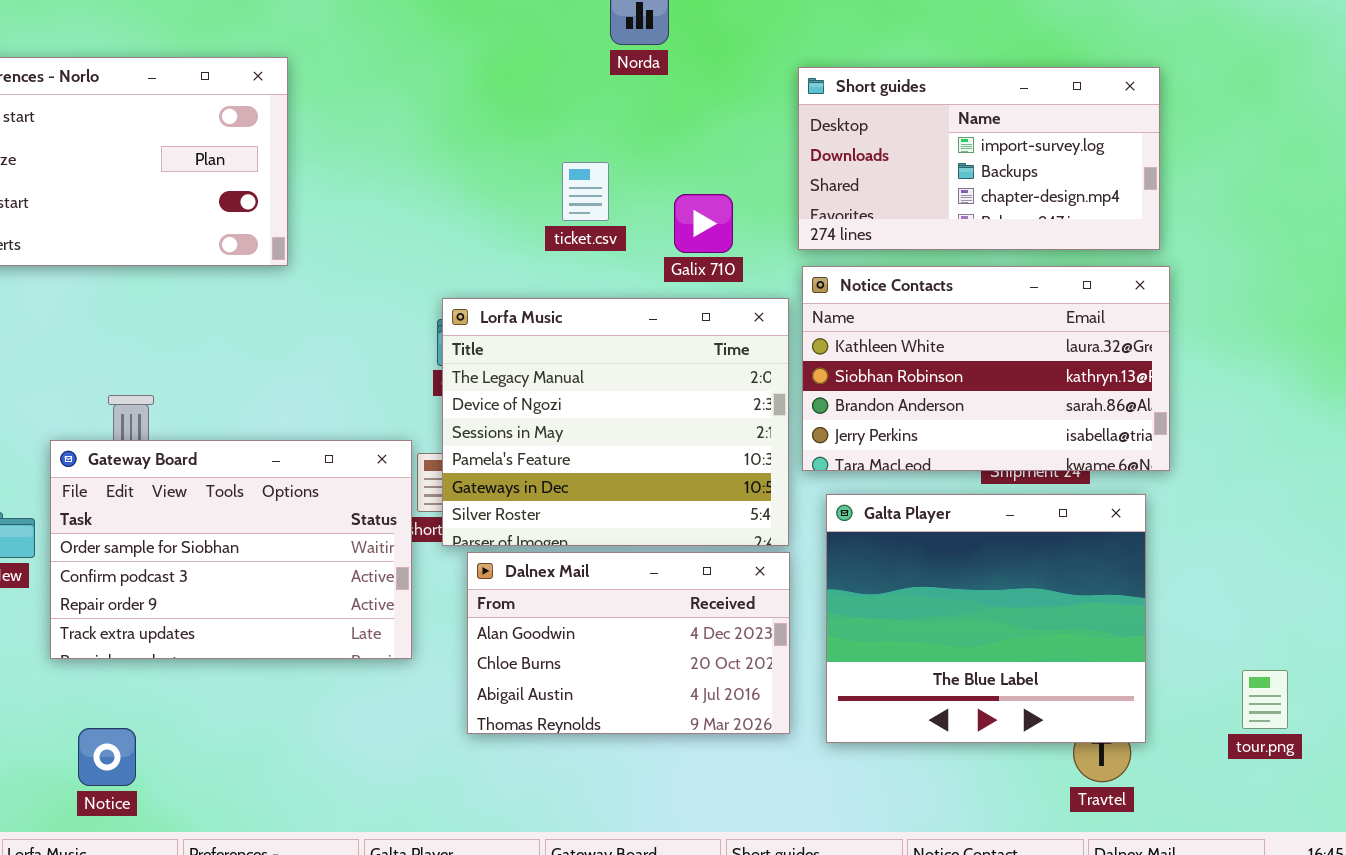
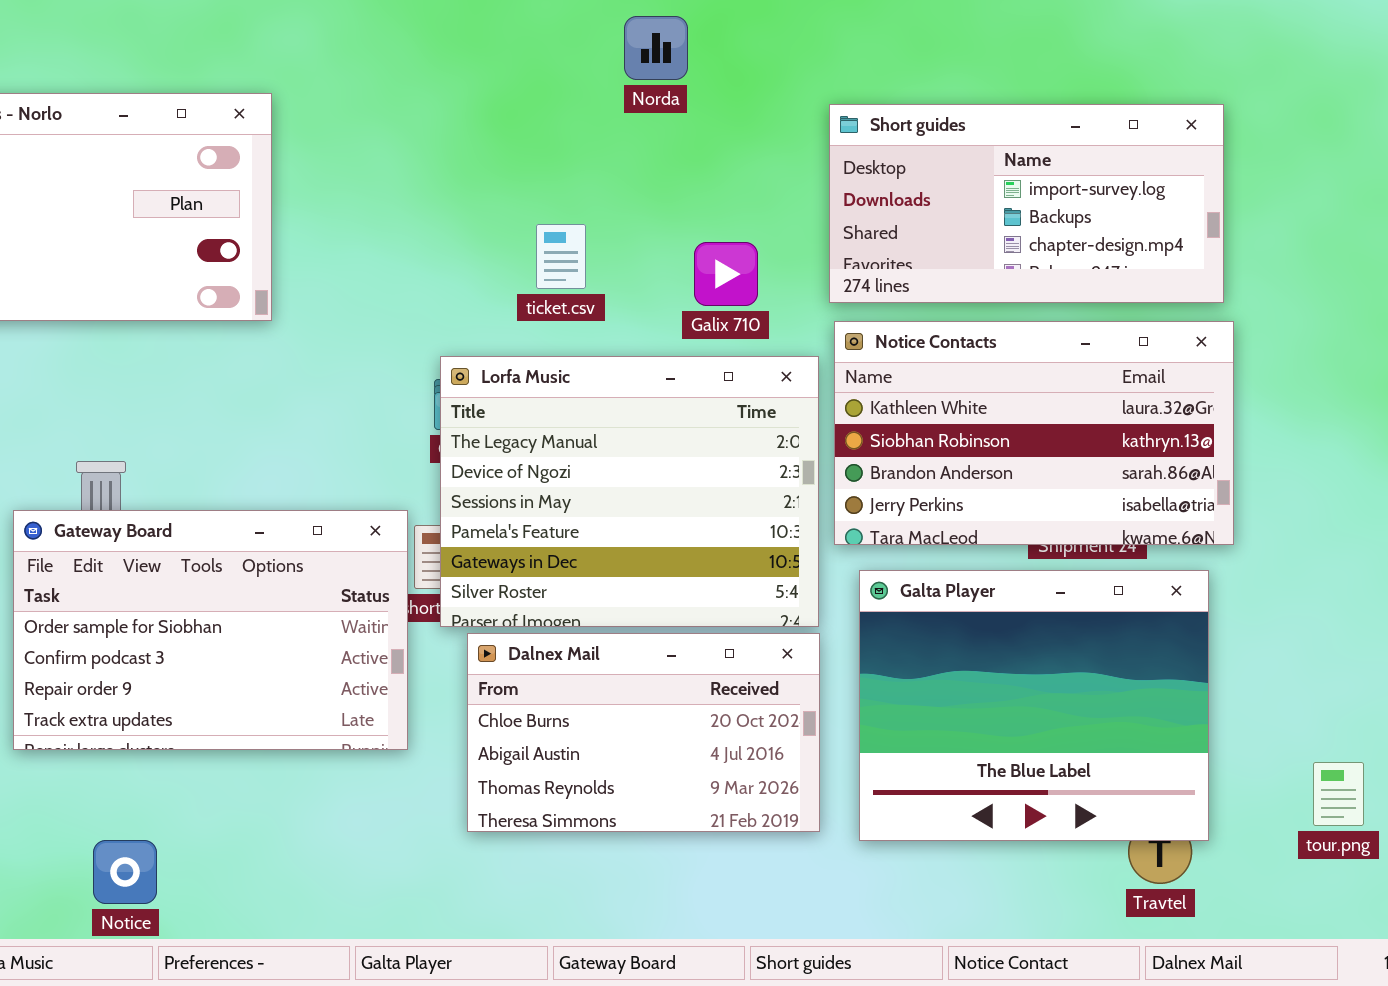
ticket.csv: [562,162,609,221] -> [536,224,586,289], moved
Dalnex Mail: [467,552,790,734] -> [467,633,820,832], scrolled down 1 row
Notice: [78,728,136,786] -> [93,840,157,904], moved

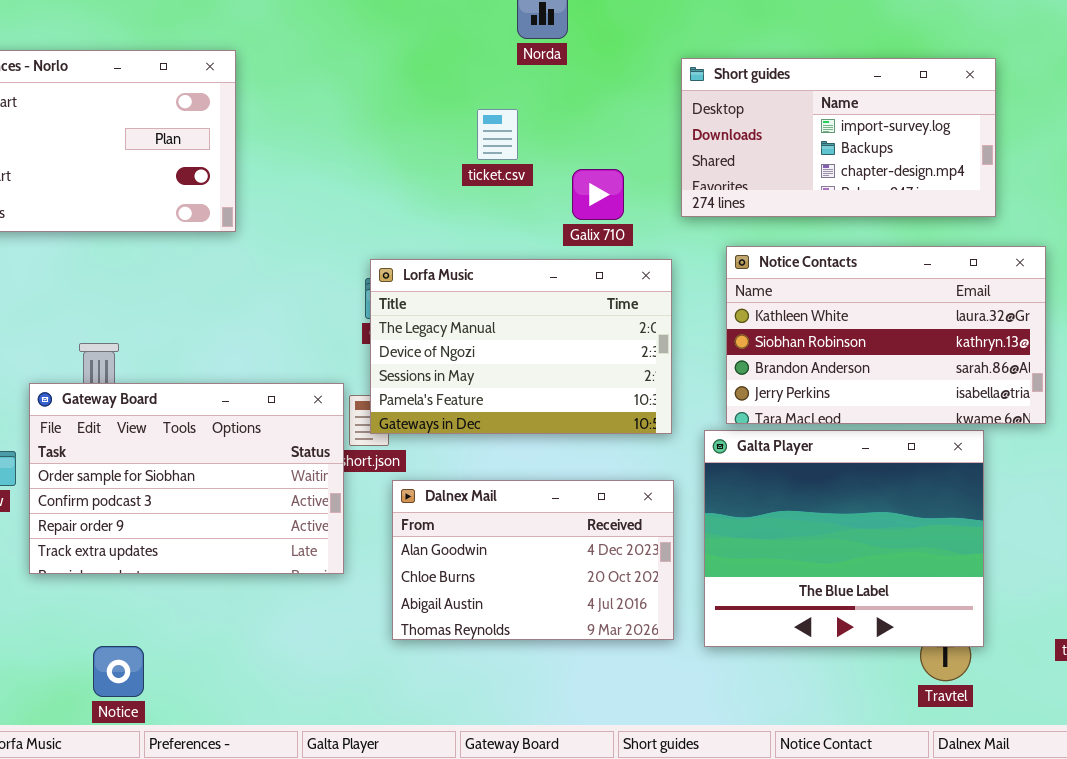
ticket.csv: [536,224,586,289] -> [477,109,518,160], moved
Notice Contacts: [834,321,1234,545] -> [726,246,1046,424], moved
Lorfa Music: [440,356,819,627] -> [370,259,672,434], resized
Dalnex Mail: [467,633,820,832] -> [392,480,674,640], scrolled up 1 row

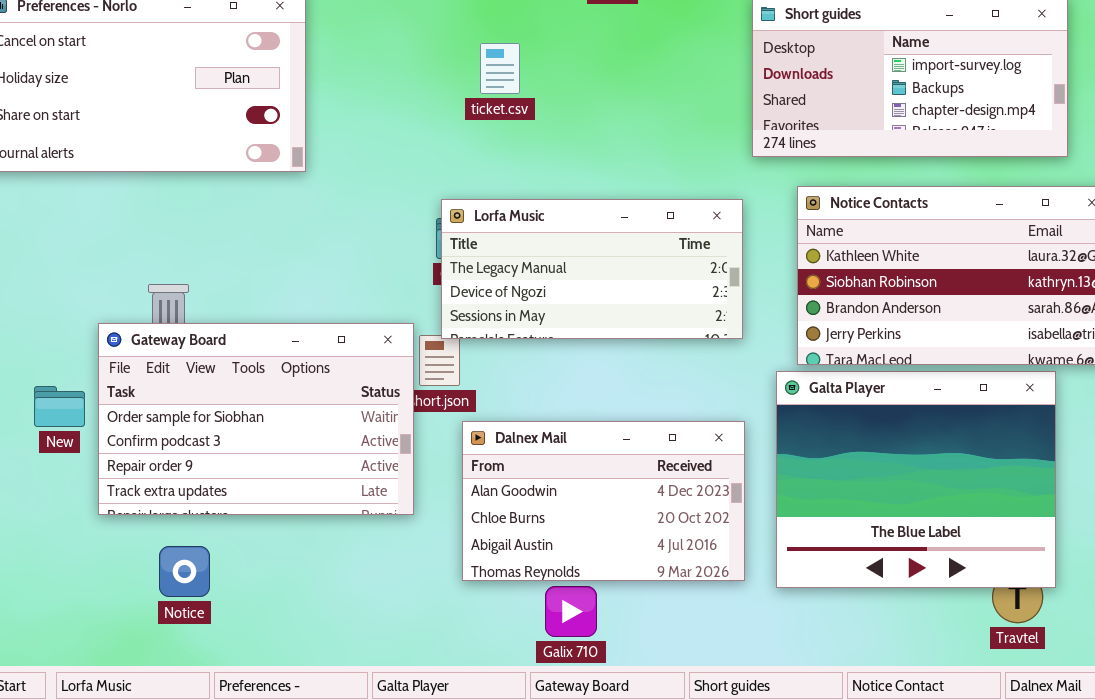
ticket.csv: [477,109,518,160] -> [480,43,520,94], moved
Galix 710: [572,169,624,220] -> [545,586,597,637], moved
Lorfa Music: [370,259,672,434] -> [441,199,743,339], resized
Notice: [93,646,144,697] -> [159,546,210,597], moved

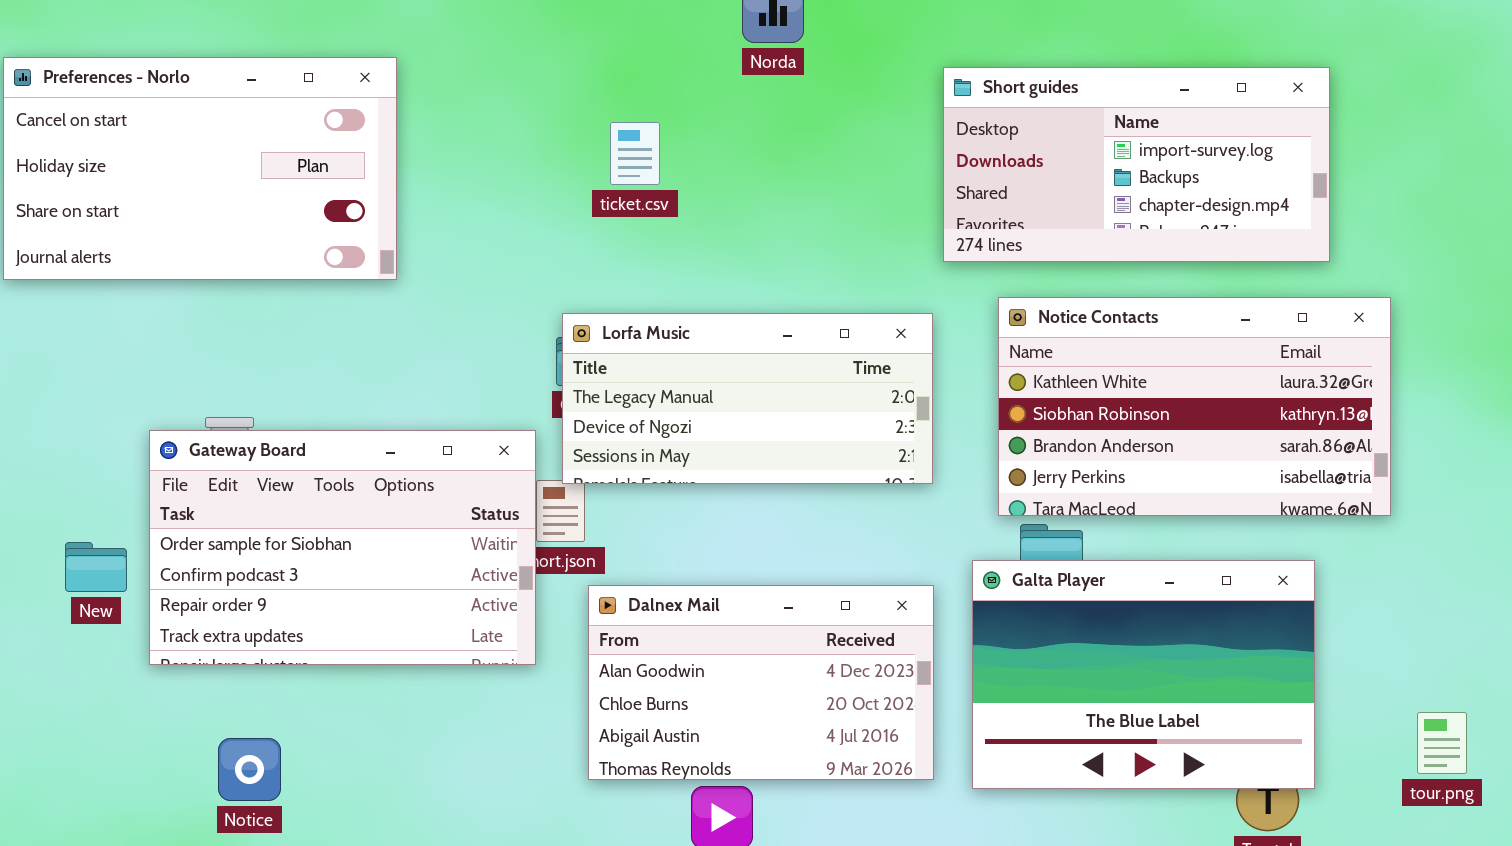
Gateway Board: [98,323,414,515] -> [149,430,536,665], moved
Galta Player: [776,371,1056,588] -> [972,560,1315,789], resized

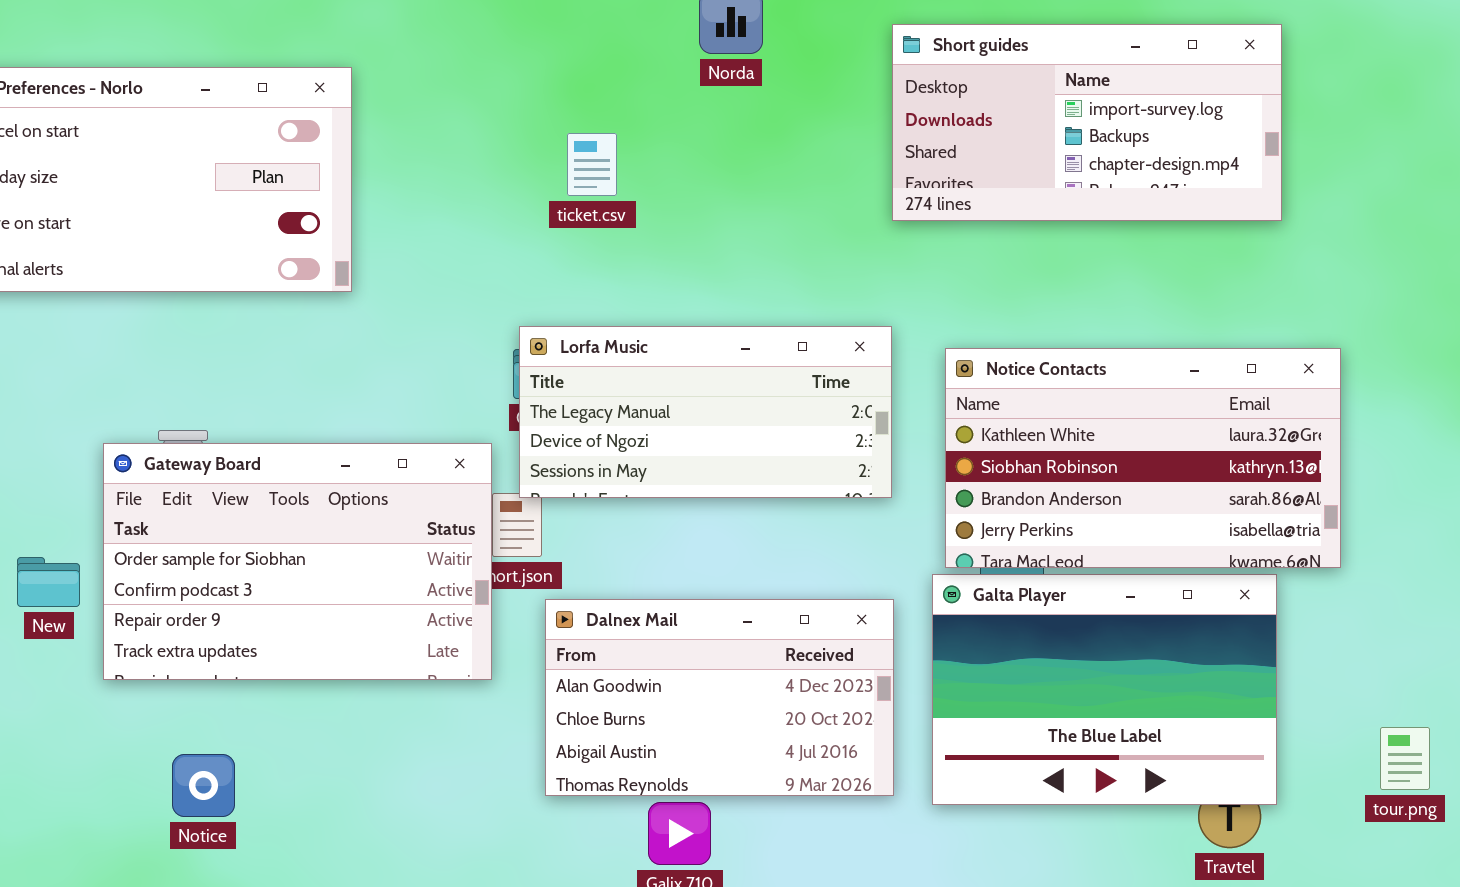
Short guides: [943,67,1330,262] -> [892,24,1282,221], moved
Notice Contacts: [998,297,1391,516] -> [945,348,1341,568], moved

